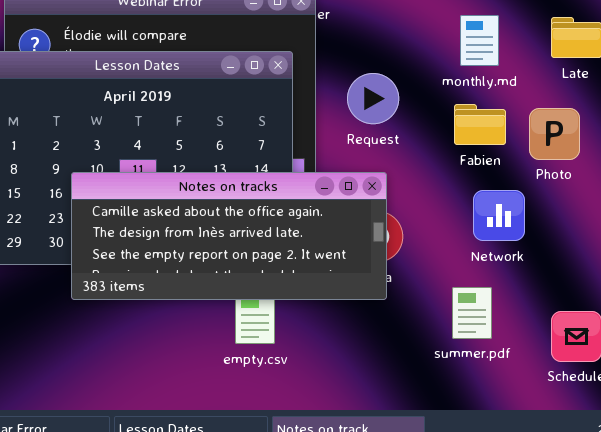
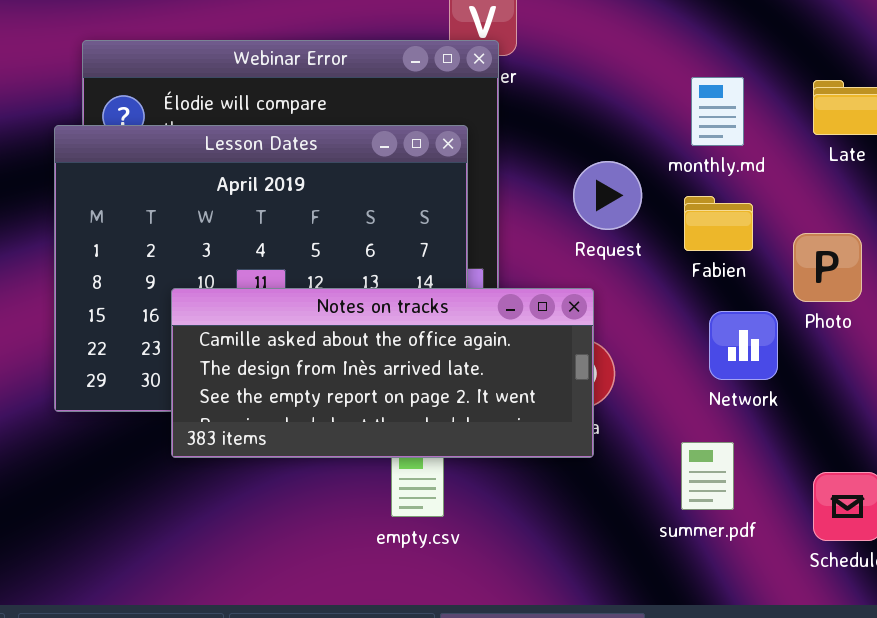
Request: [347,73,399,124] -> [573,161,642,230], moved
Photo: [529,108,580,160] -> [793,233,862,302], moved

